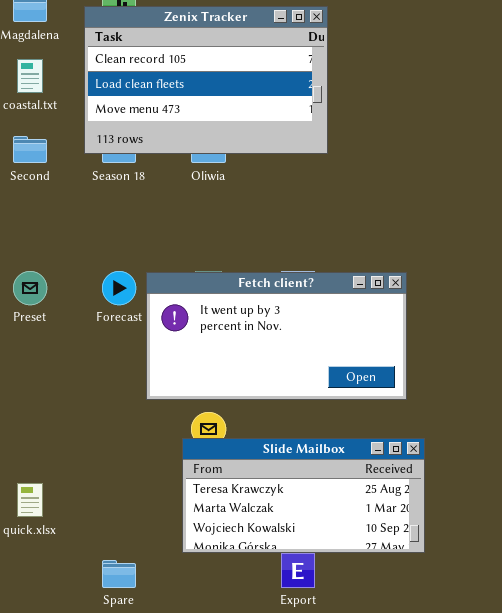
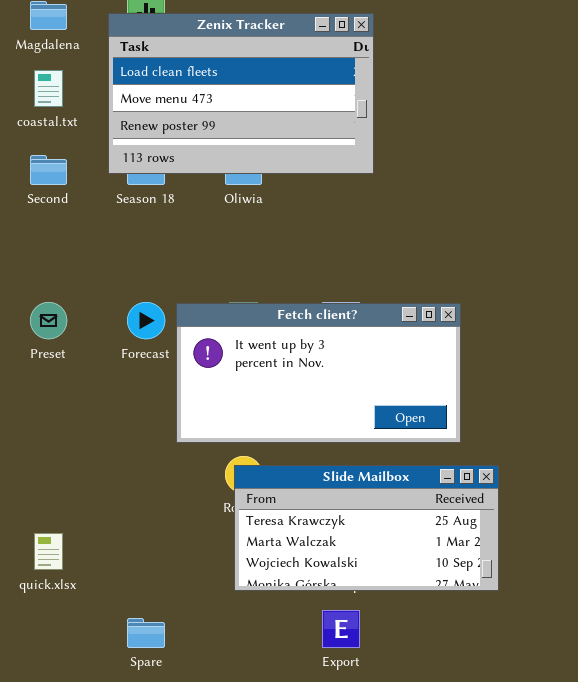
Zenix Tracker: [84,6,328,154] -> [108,13,374,174], scrolled down 1 row
Slide Mailbox: [182,438,425,553] -> [234,465,499,591], moved

